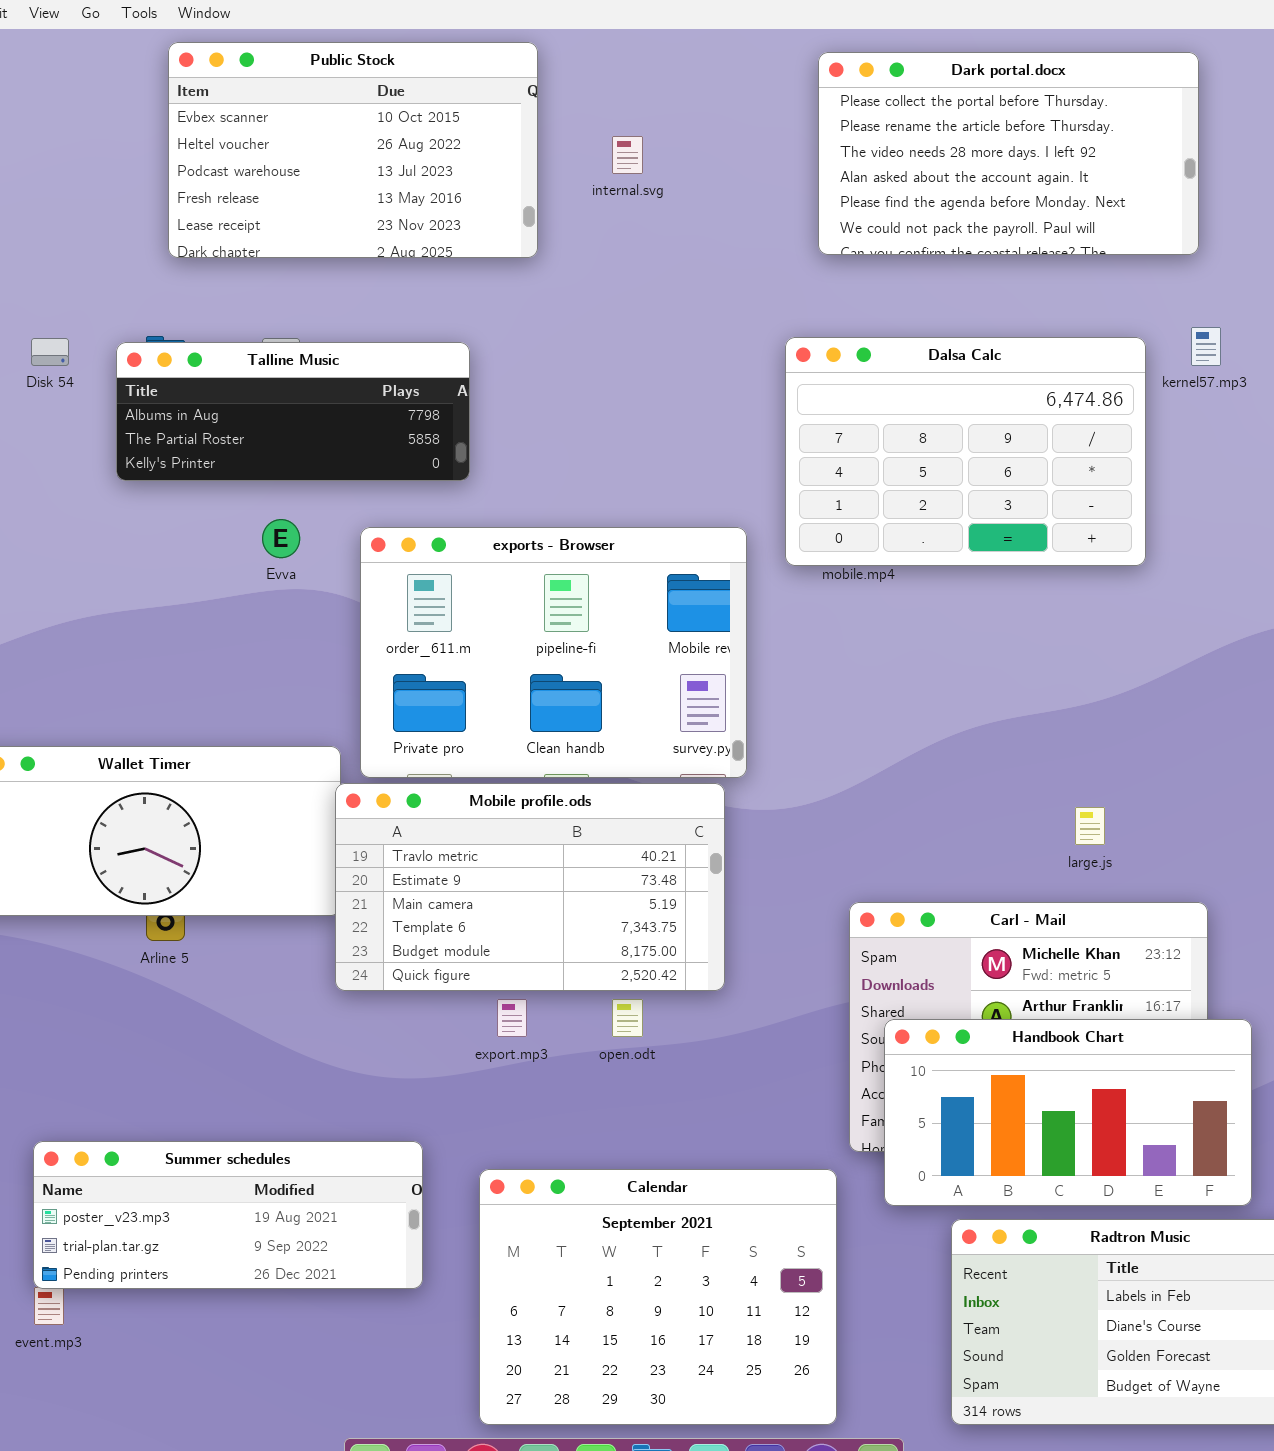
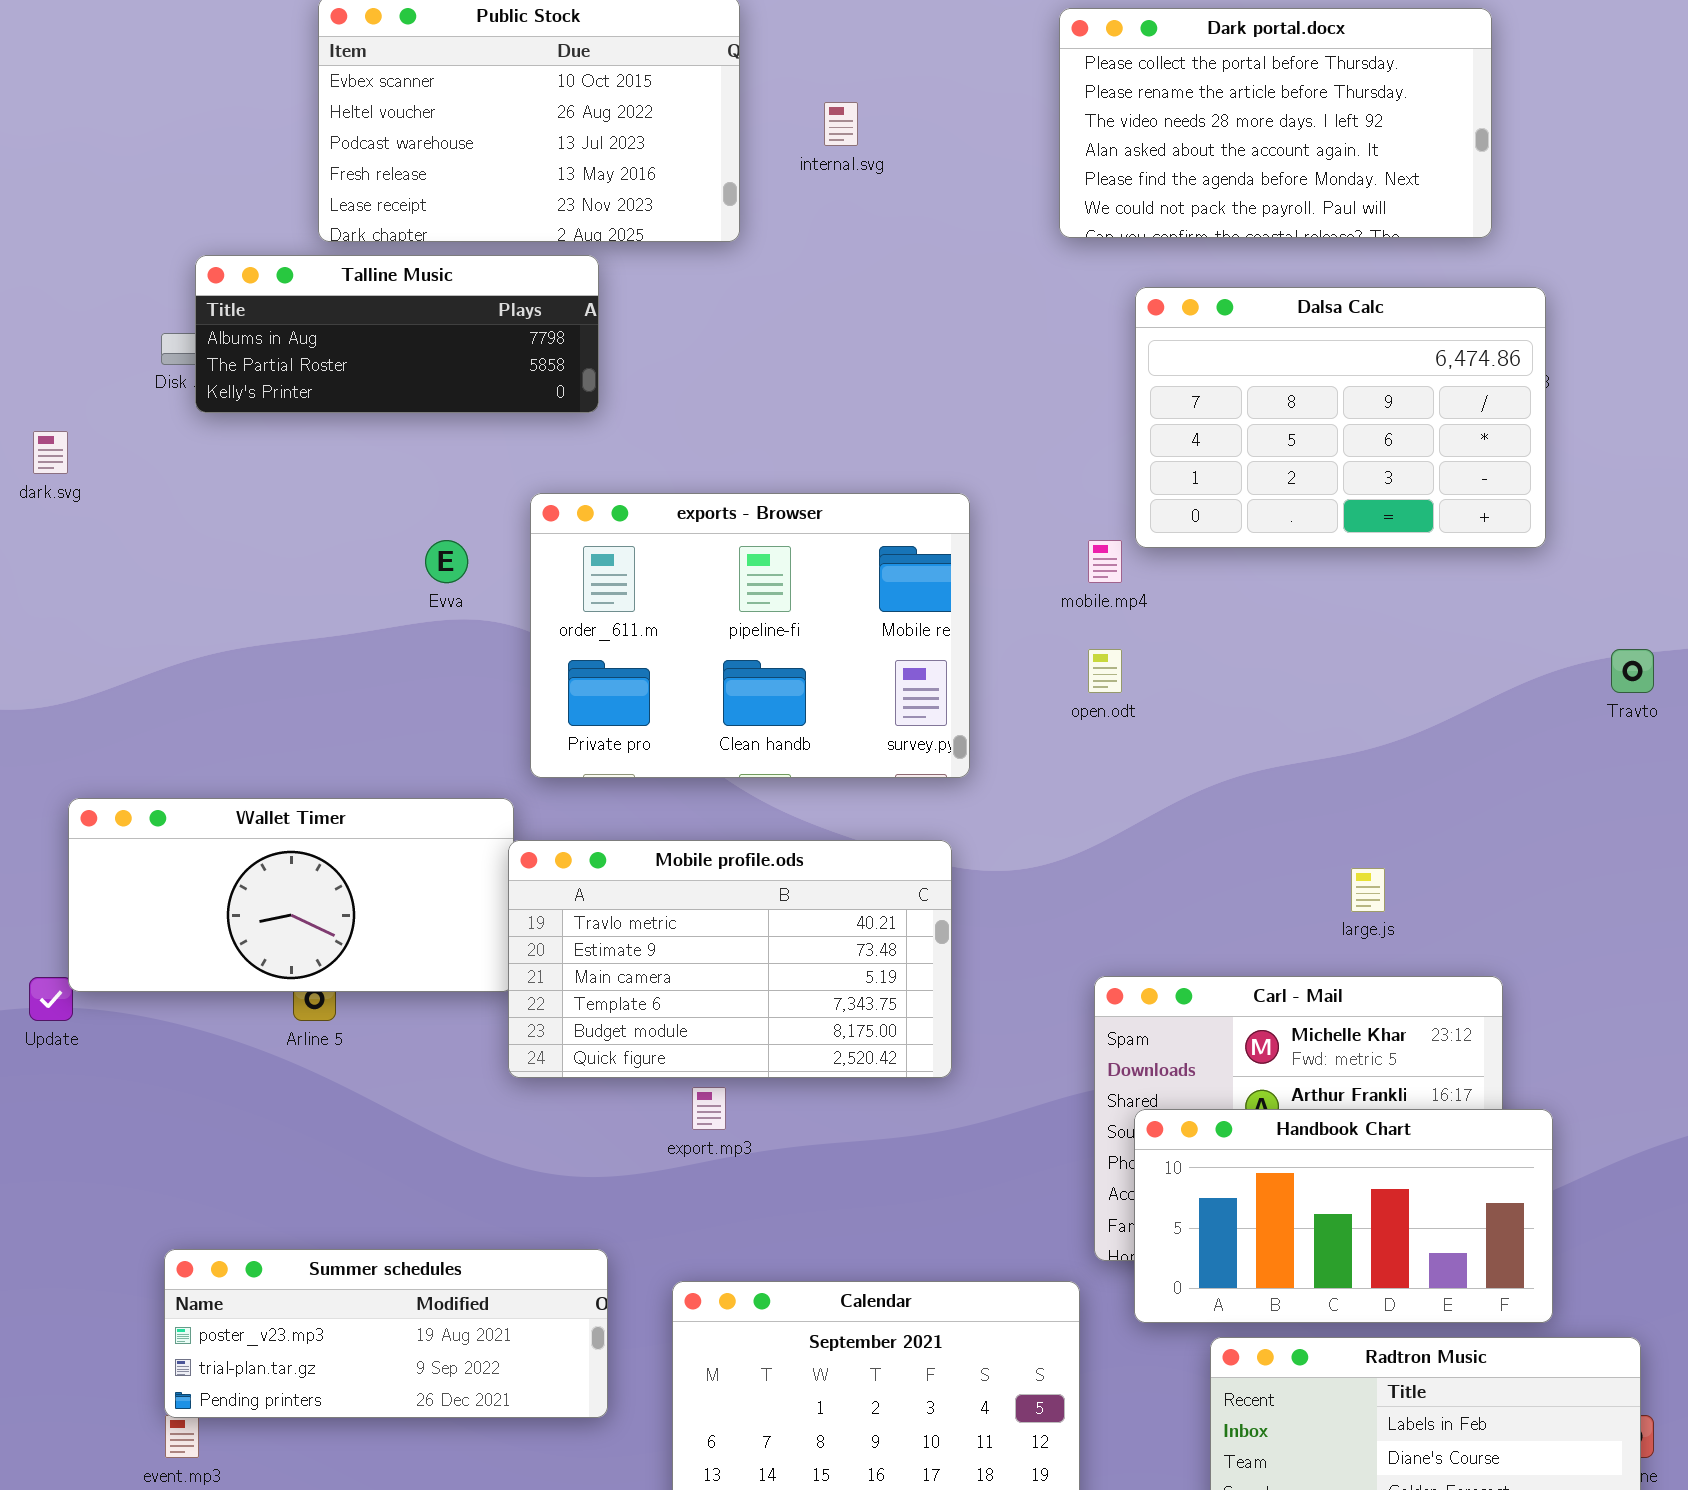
Dalsa Calc: [785,337,1146,566] -> [1135,287,1546,548], moved
Talline Music: [116,342,470,481] -> [195,255,599,413], moved
exports - Browser: [360,527,747,778] -> [530,493,970,778], moved
open.odt: [612,999,643,1037] -> [1088,649,1122,693], moved

